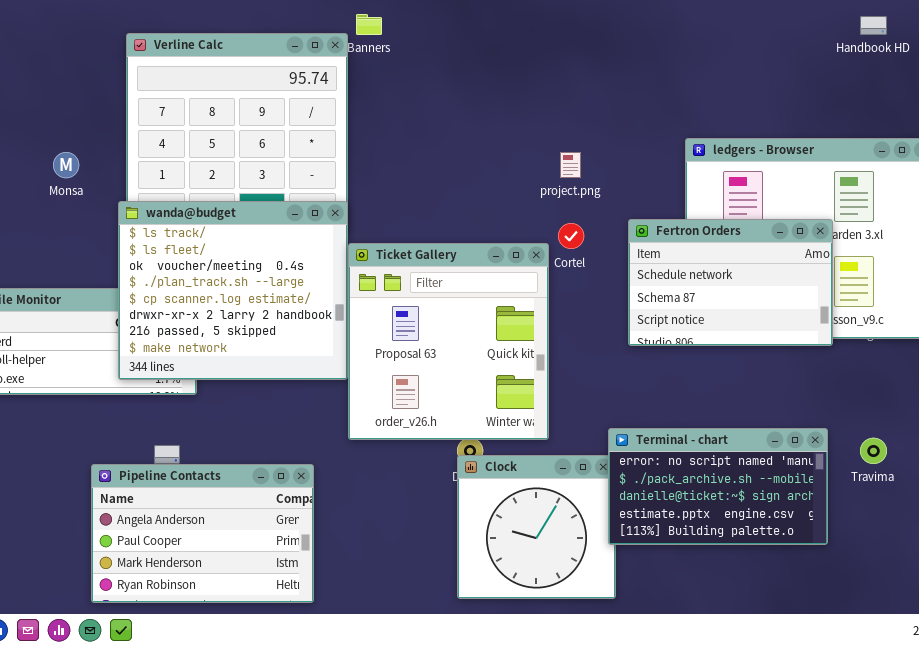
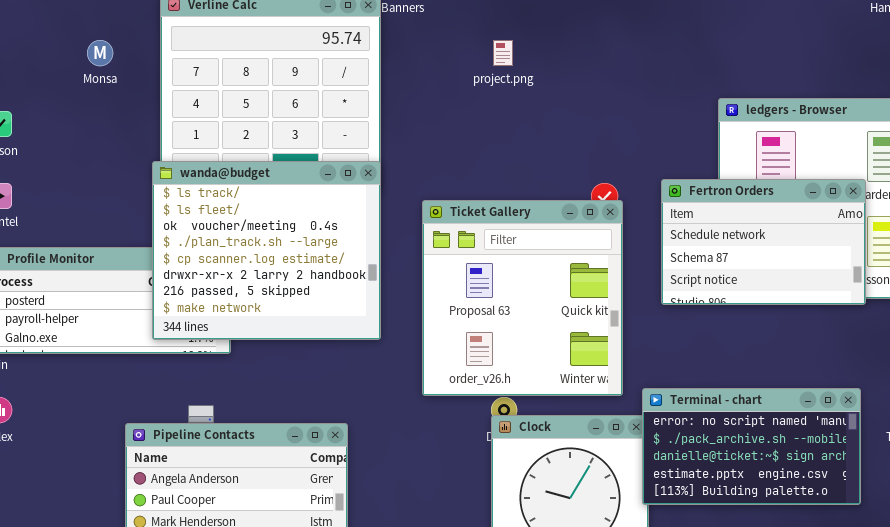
Monsa: [53,152,79,178] -> [87,40,113,66], moved
project.png: [560,152,581,178] -> [493,40,513,66], moved
Ticket Gallery: [348,243,549,440] -> [422,200,623,396], moved

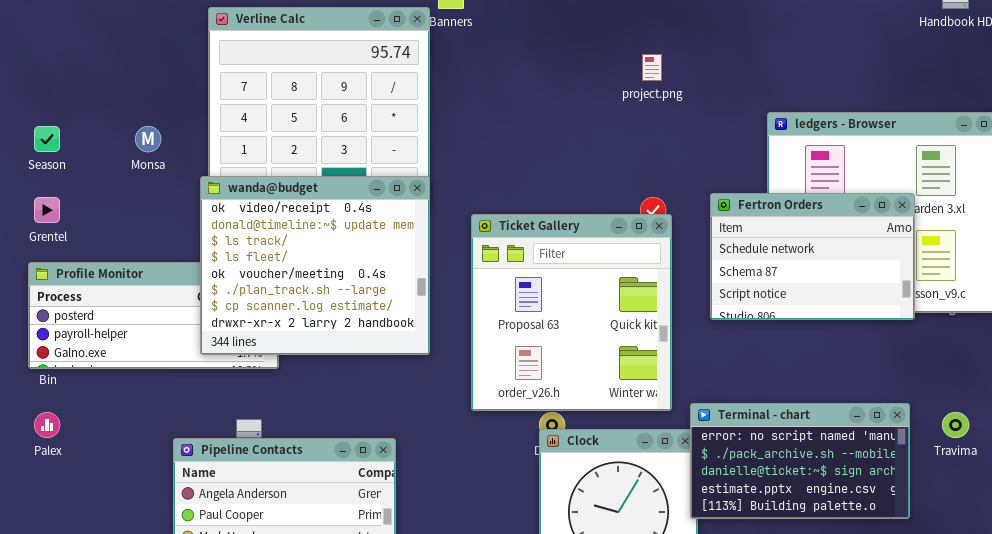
Monsa: [87,40,113,66] -> [135,126,161,152], moved
project.png: [493,40,513,66] -> [642,54,662,81], moved
wanda@budget: [152,161,381,340] -> [200,176,430,355], scrolled up 2 rows

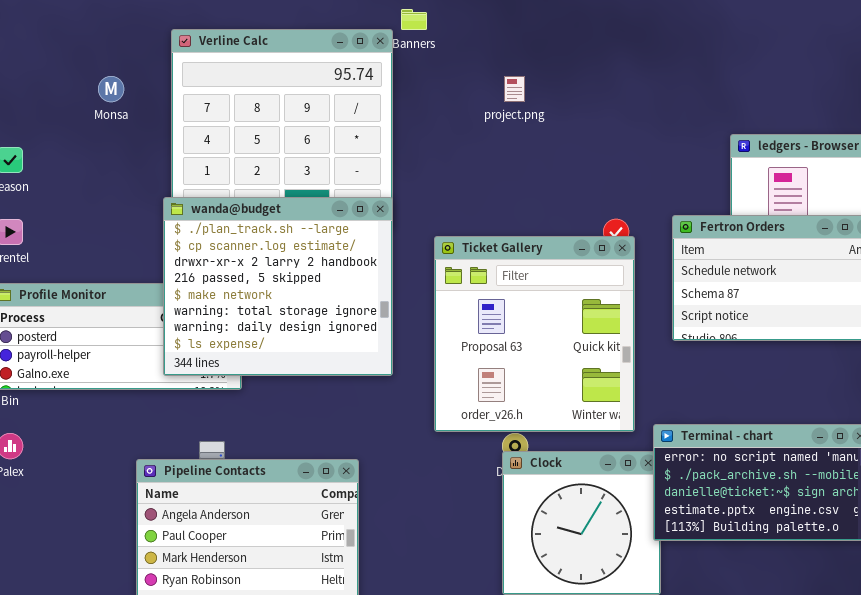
project.png: [642,54,662,81] -> [504,76,525,102], moved
Monsa: [135,126,161,152] -> [98,76,124,102], moved
wanda@budget: [200,176,430,355] -> [163,197,393,376], scrolled down 5 rows

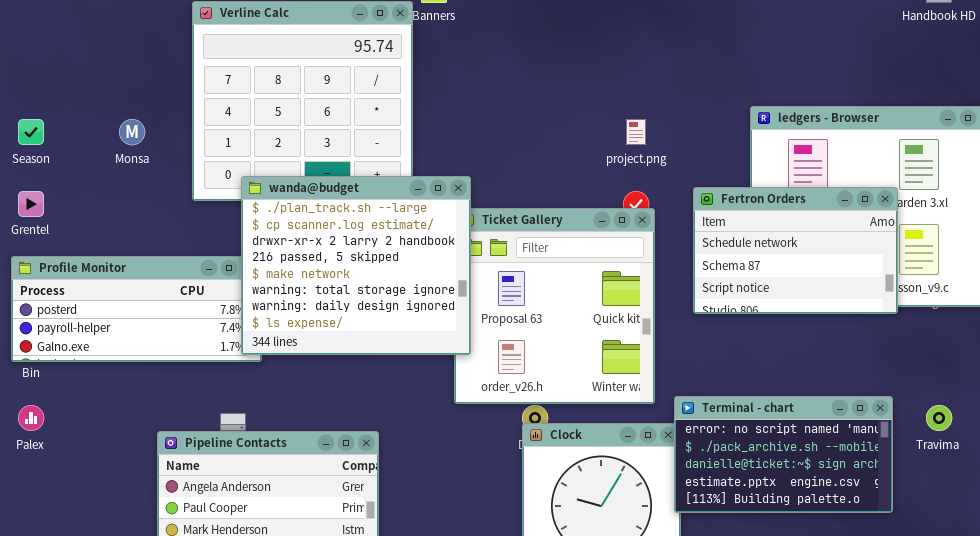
Monsa: [98,76,124,102] -> [119,119,145,145], moved
project.png: [504,76,525,102] -> [626,119,646,145], moved
wanda@budget: [163,197,393,376] -> [241,176,471,355], moved

